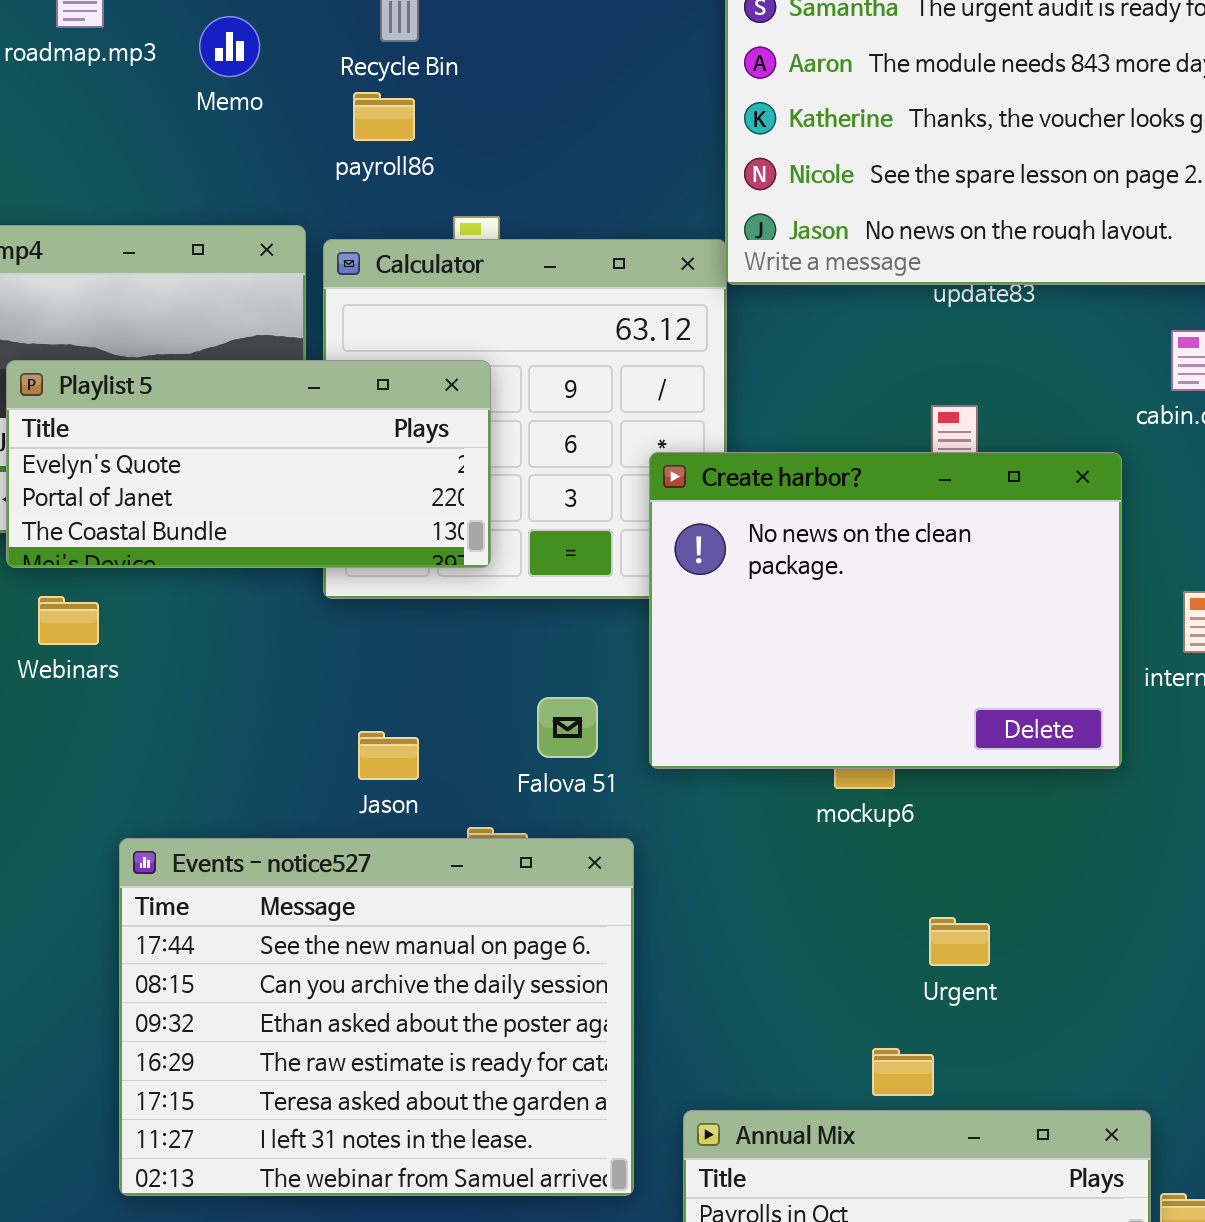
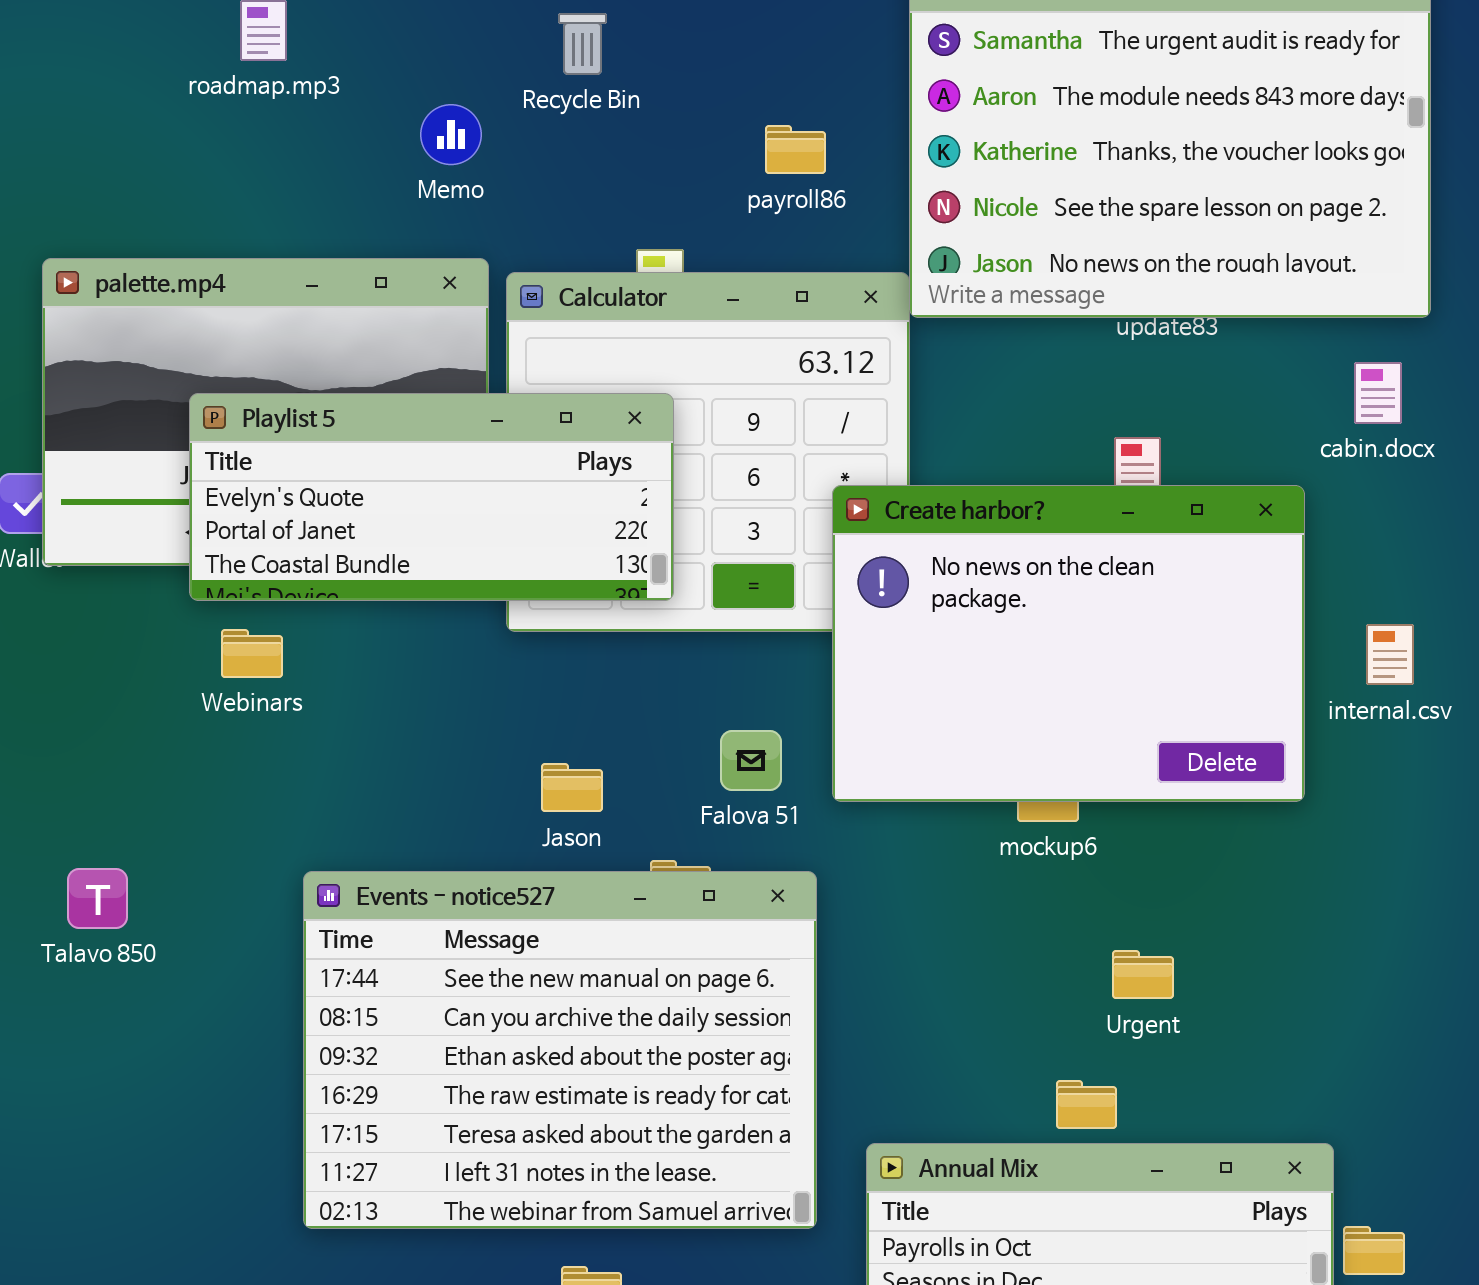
Memo: [199,16,260,77] -> [420,104,482,165], moved
payroll86: [353,92,415,141] -> [765,125,826,174], moved

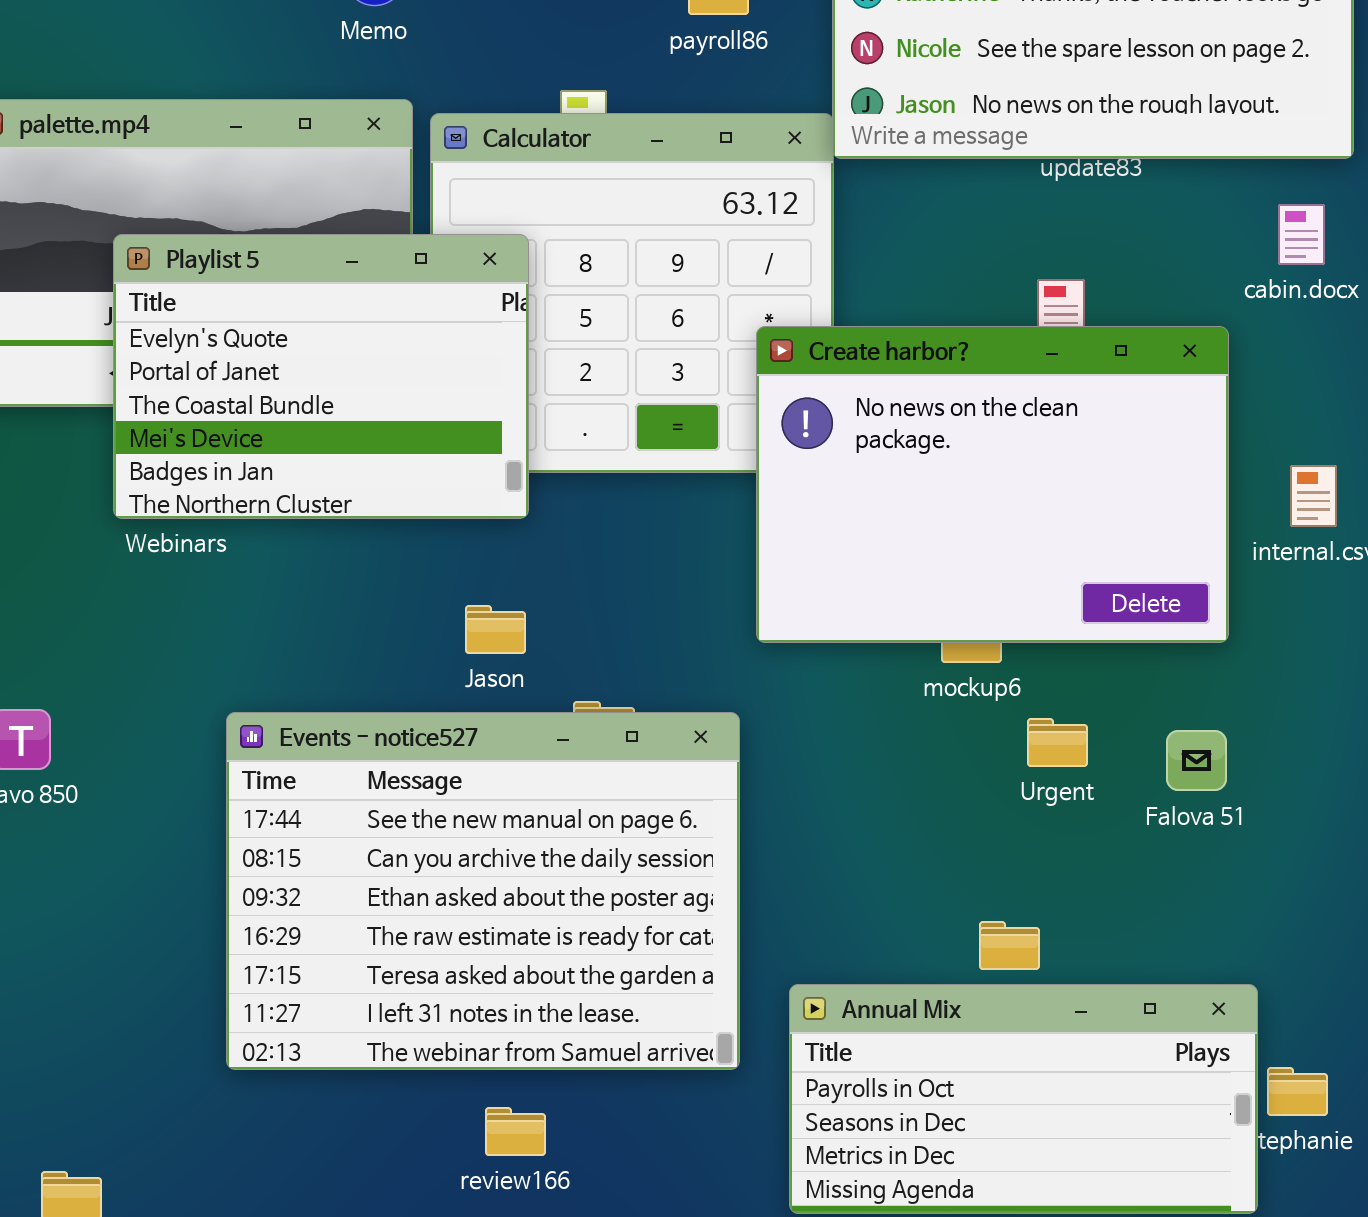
Playlist 5: [189,393,674,601] -> [113,234,529,519], resized
Falova 51: [720,730,782,791] -> [1166,730,1227,791], moved
Urgent: [1112,950,1174,999] -> [1027,718,1088,767], moved

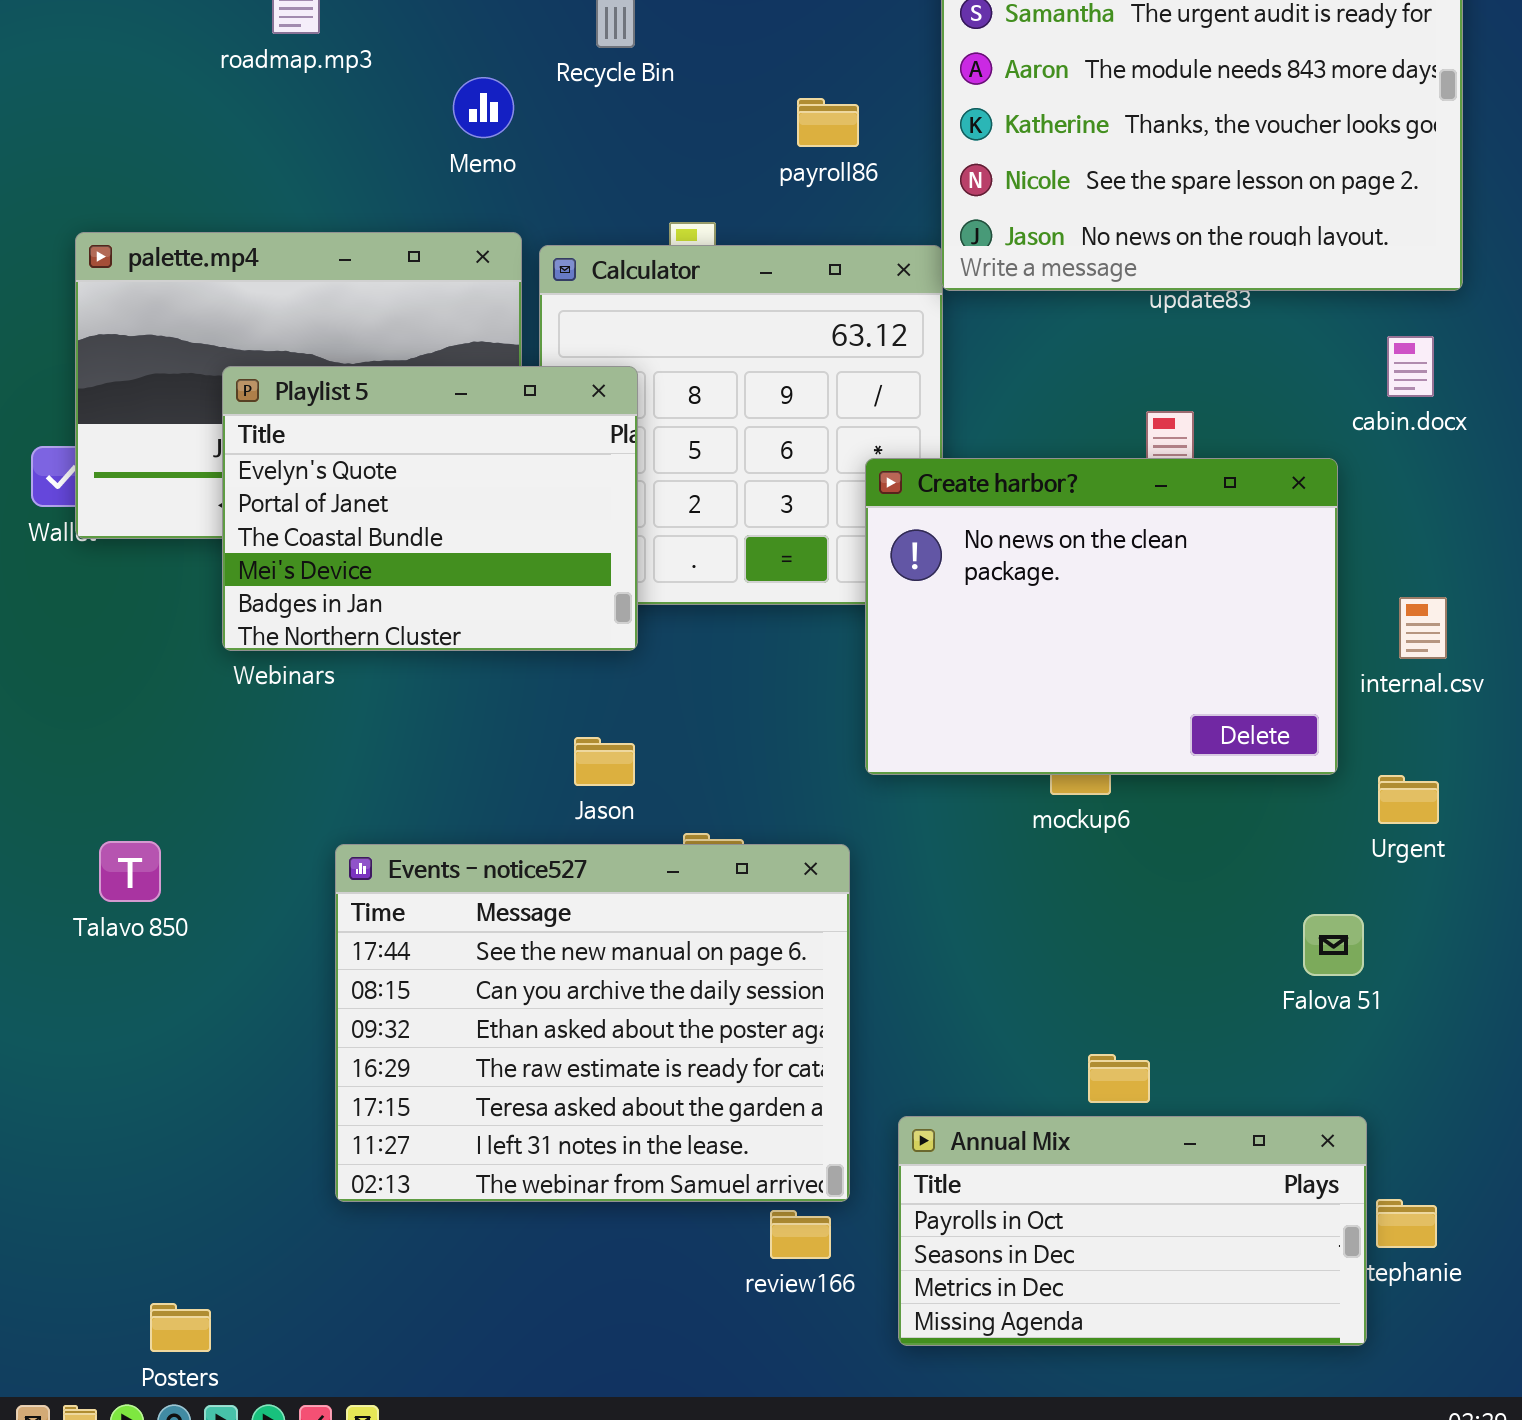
Urgent: [1027,718,1088,767] -> [1378,775,1439,824], moved
Falova 51: [1166,730,1227,791] -> [1303,914,1364,976], moved
review166: [485,1107,546,1156] -> [770,1210,831,1259], moved

